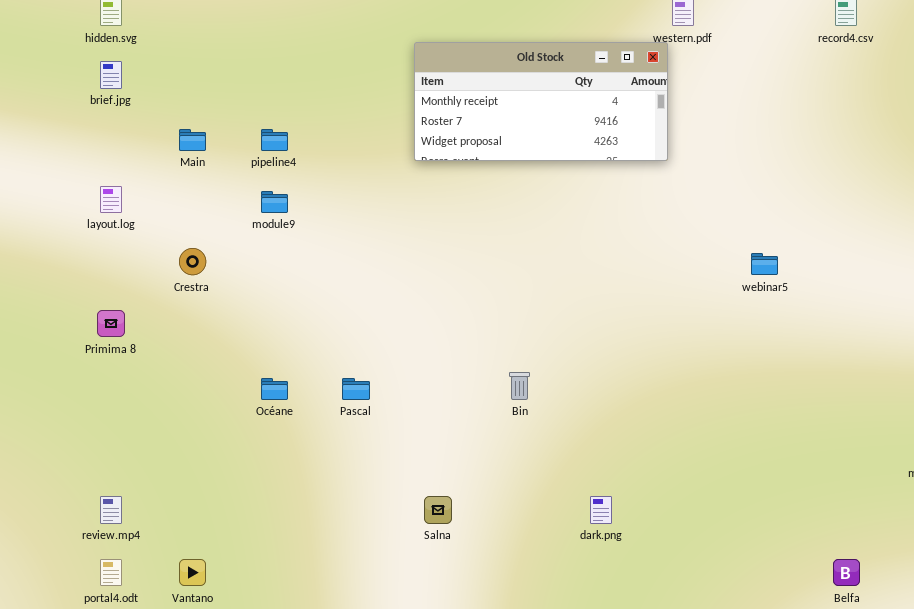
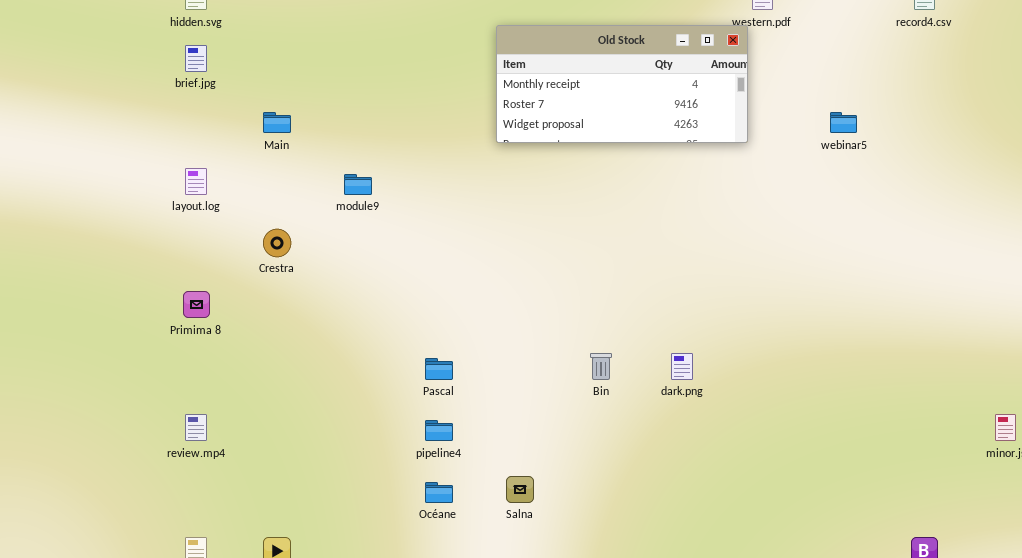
pipeline4: [261,129,288,151] -> [425,420,453,441], moved
webinar5: [751,253,778,275] -> [830,112,857,133], moved
Océane: [261,378,288,400] -> [425,482,453,503], moved
review.mp4: [100,496,122,524] -> [185,414,207,441], moved
dark.png: [590,496,612,524] -> [671,353,693,380], moved

